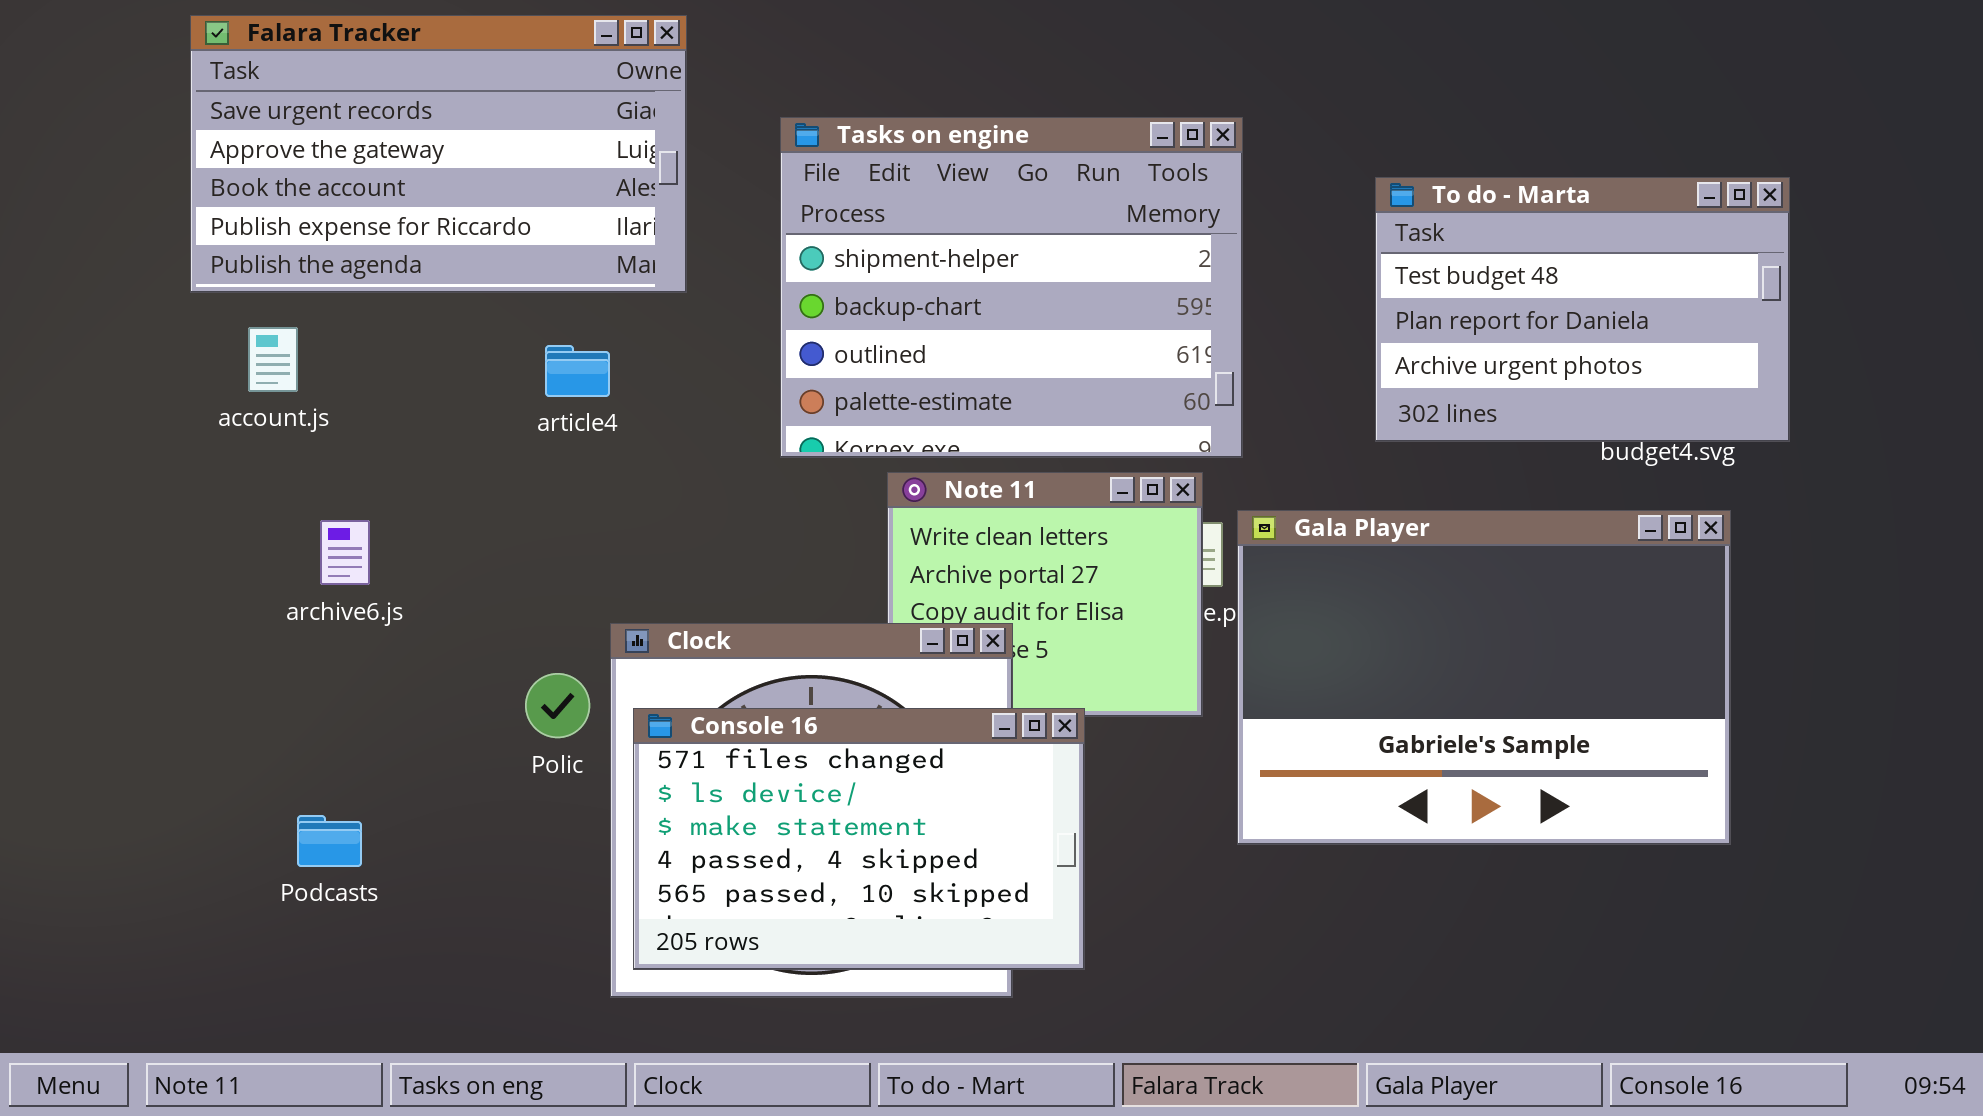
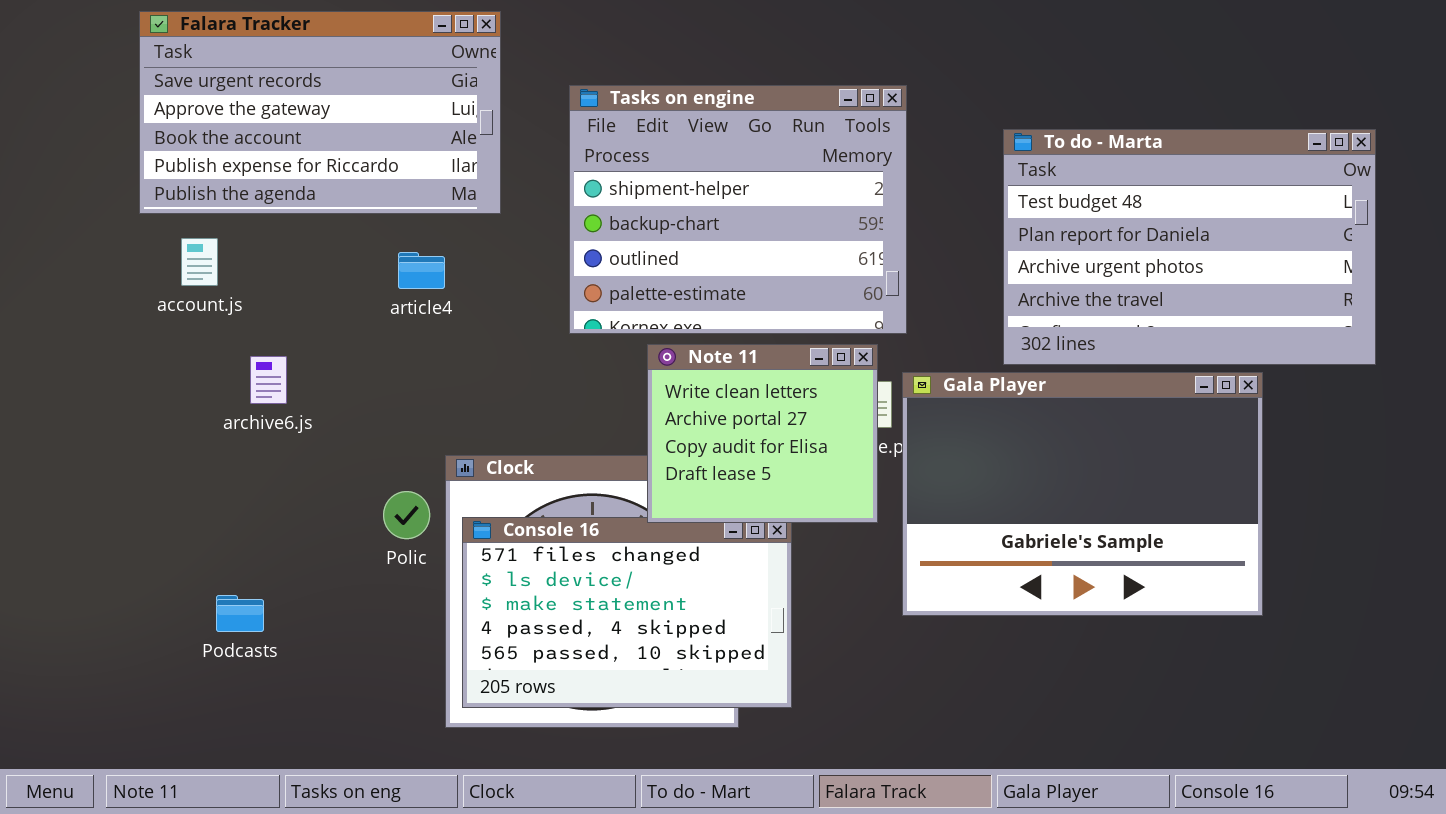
To do - Marta: [1375,177,1790,442] -> [1003,129,1376,365], resized
Note 11: [887,472,1203,717] -> [647,344,878,523], raised
archive6.js: [320,520,370,585] -> [250,356,287,404], moved

